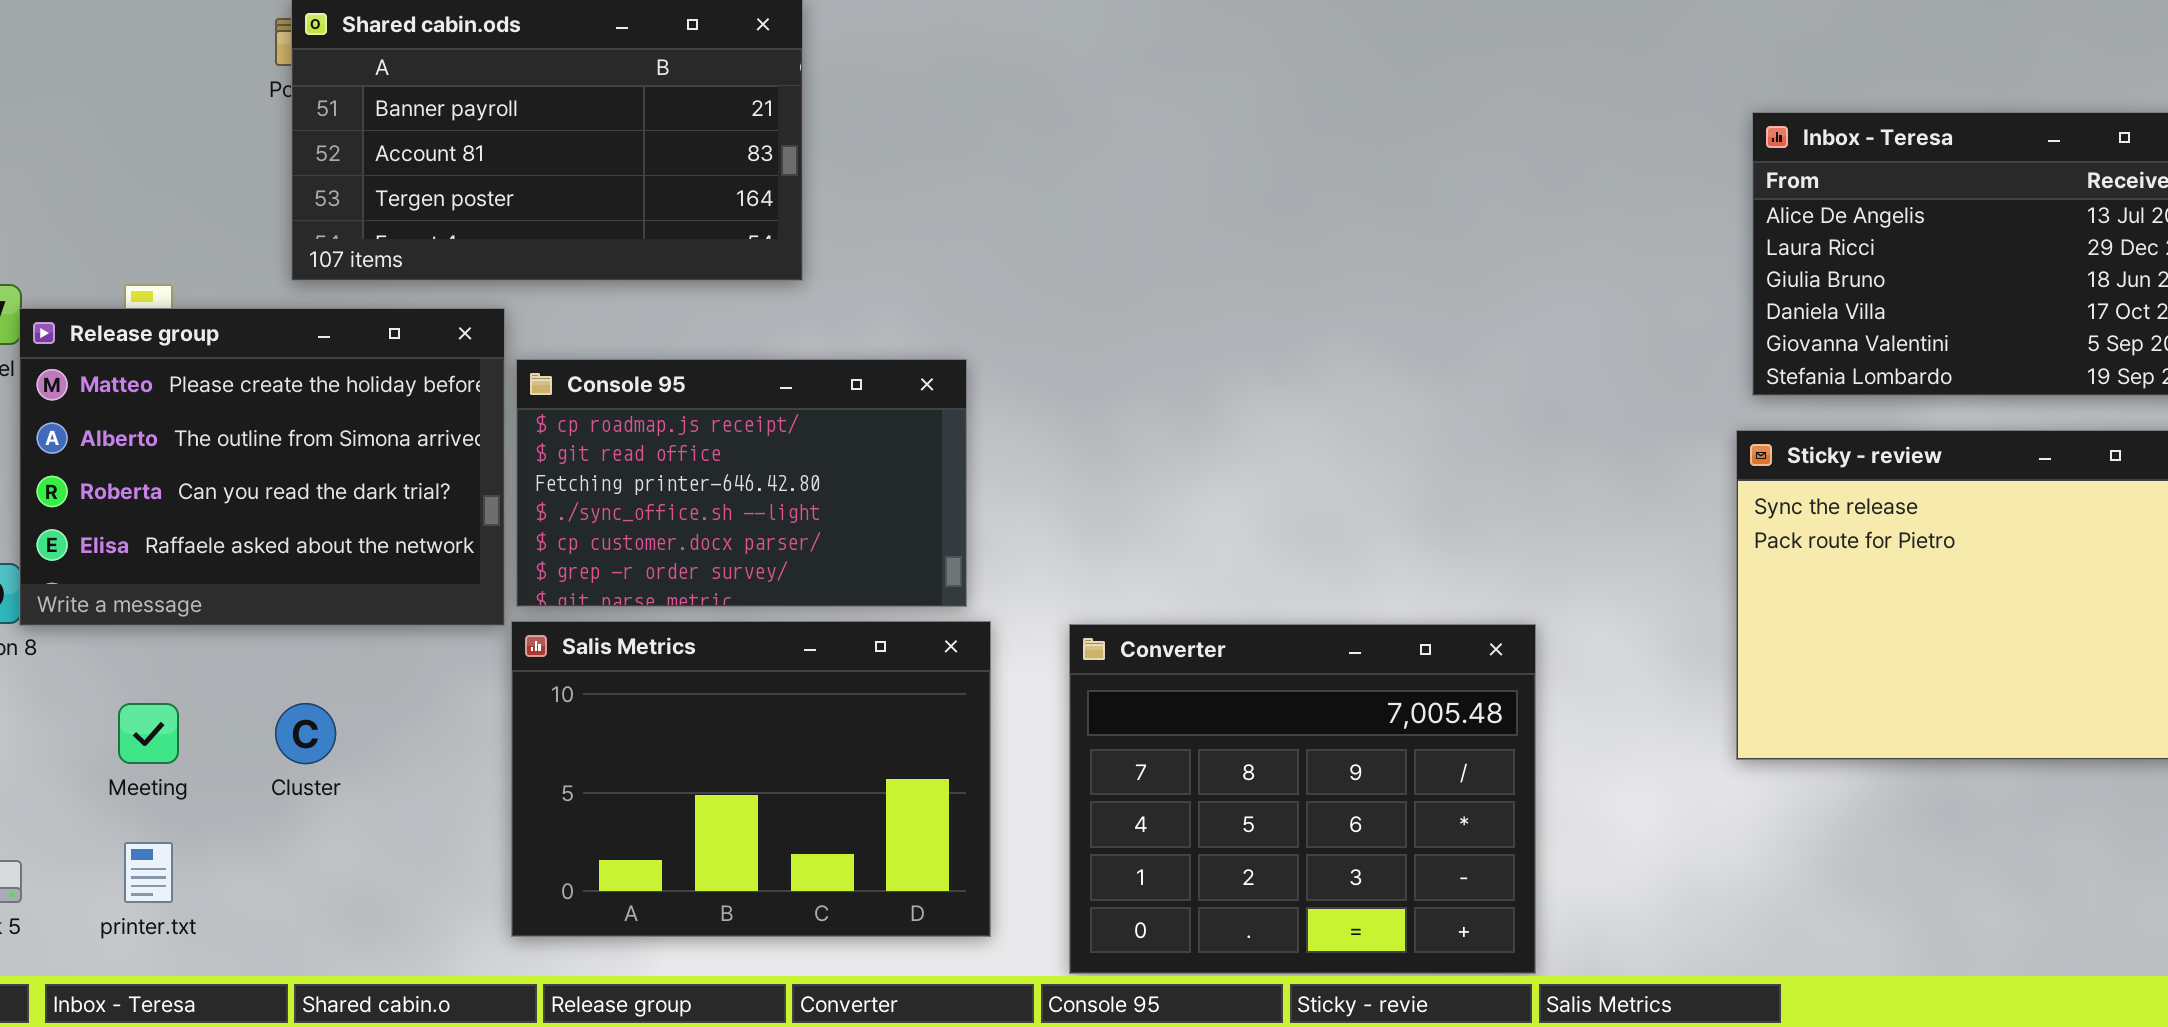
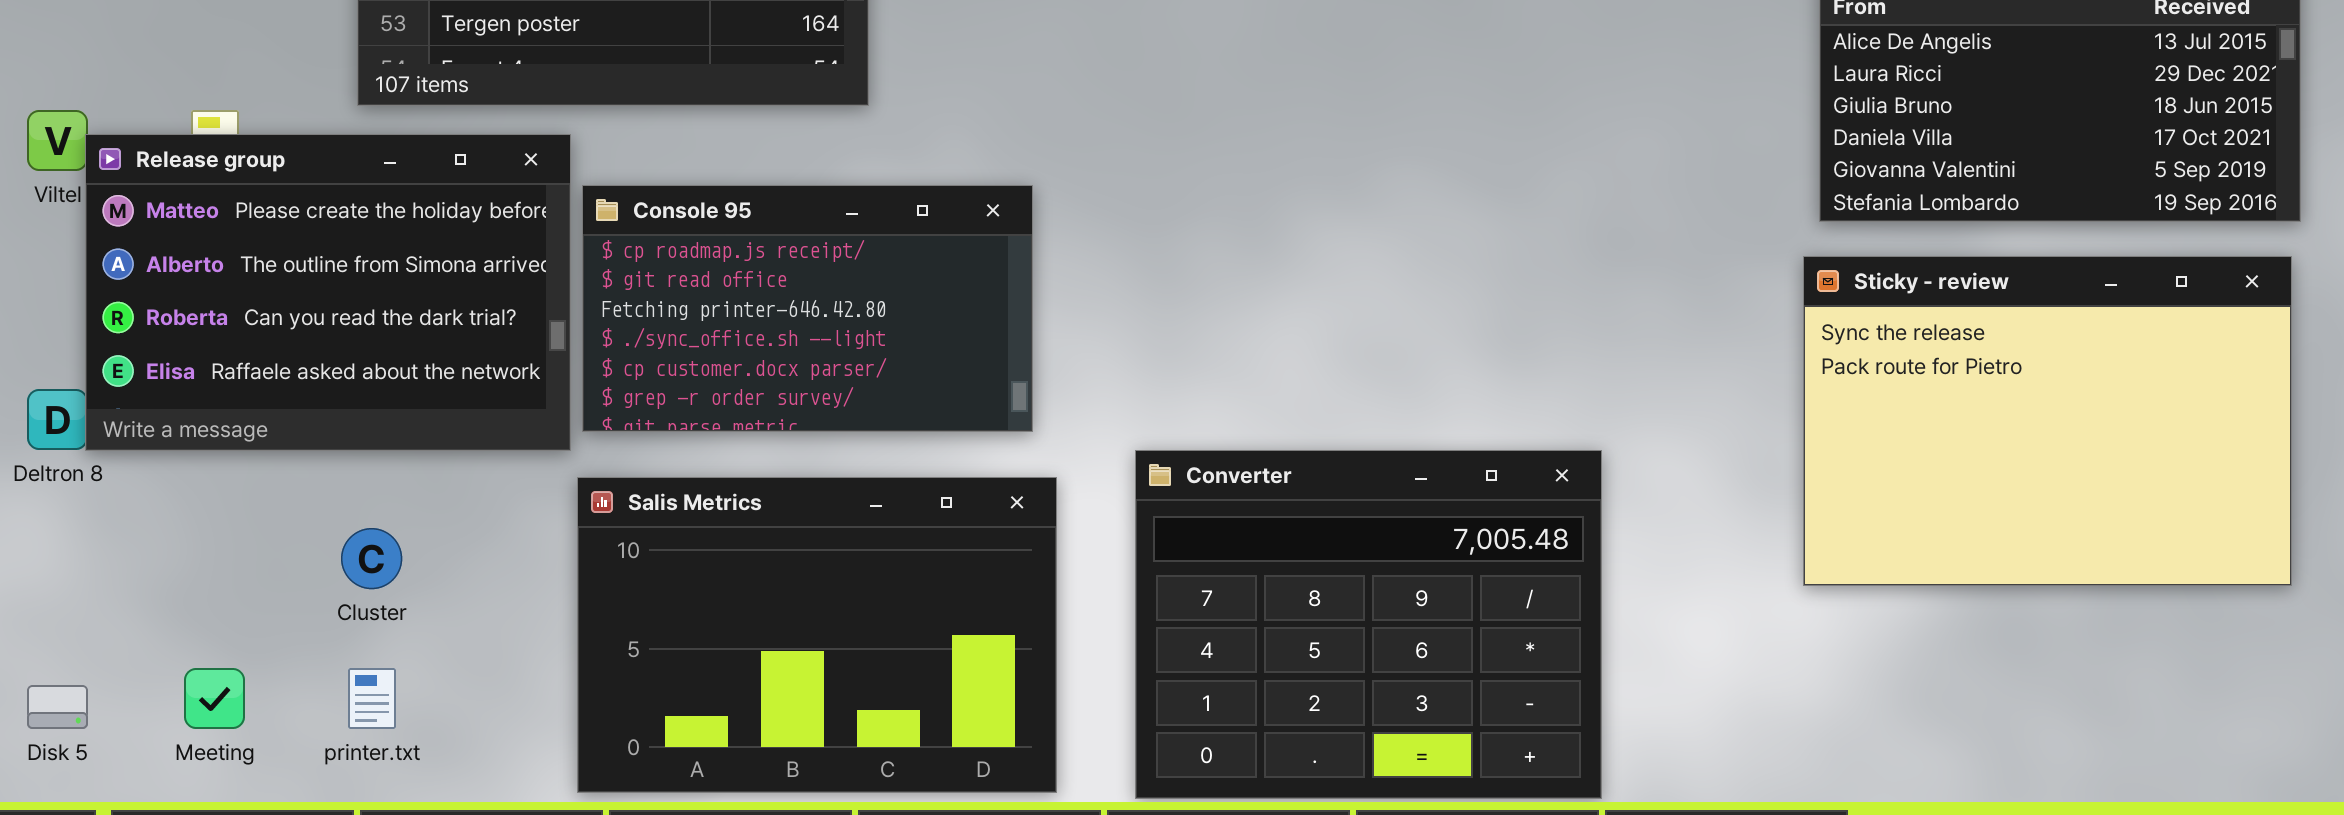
Salis Metrics: [511,621,991,937] -> [577,477,1057,793], moved
Meeting: [118,703,179,764] -> [184,668,245,729], moved
printer.txt: [124,842,173,903] -> [348,668,396,729], moved

